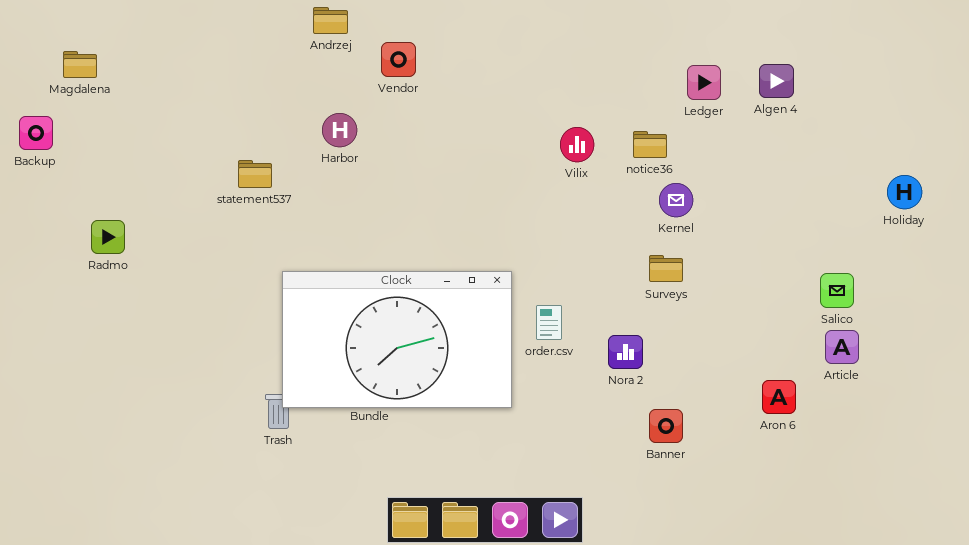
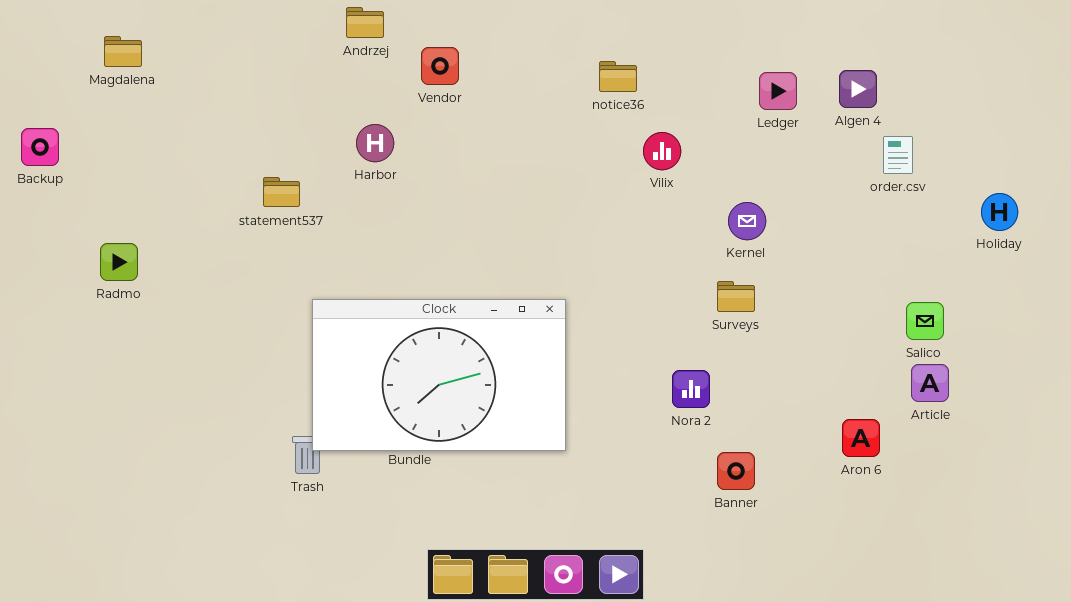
Magdalena: [63,51,97,78] -> [104,36,142,67], moved
Vilix: [560,127,594,162] -> [643,132,681,170], moved
notice36: [633,131,667,158] -> [599,61,637,92], moved
order.csv: [536,305,562,340] -> [883,136,913,174], moved

